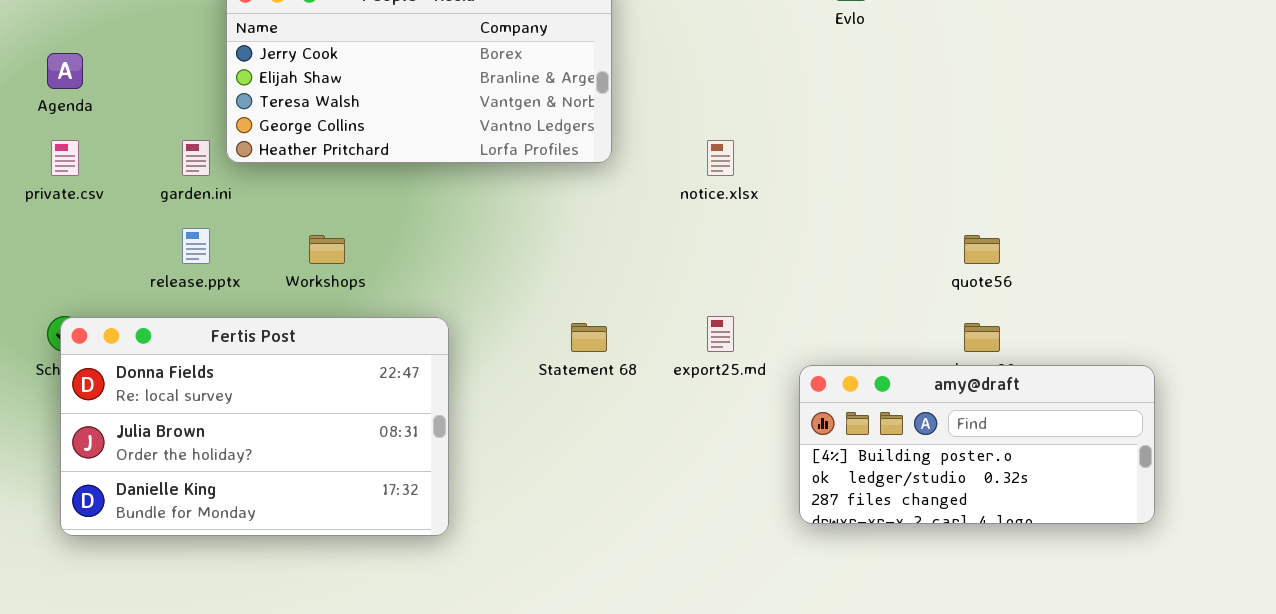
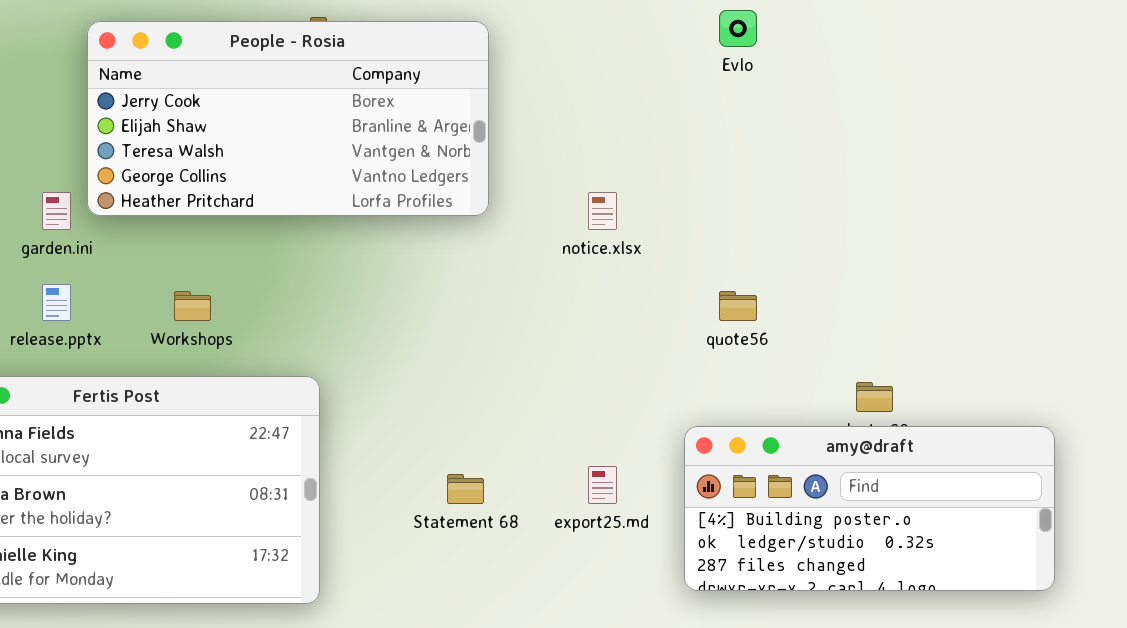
quote56: [964,235,1000,264] -> [719,291,757,321], moved
export25.md: [707,316,734,352] -> [588,466,617,504], moved
Statement 68: [571,323,607,352] -> [447,474,484,504], moved

